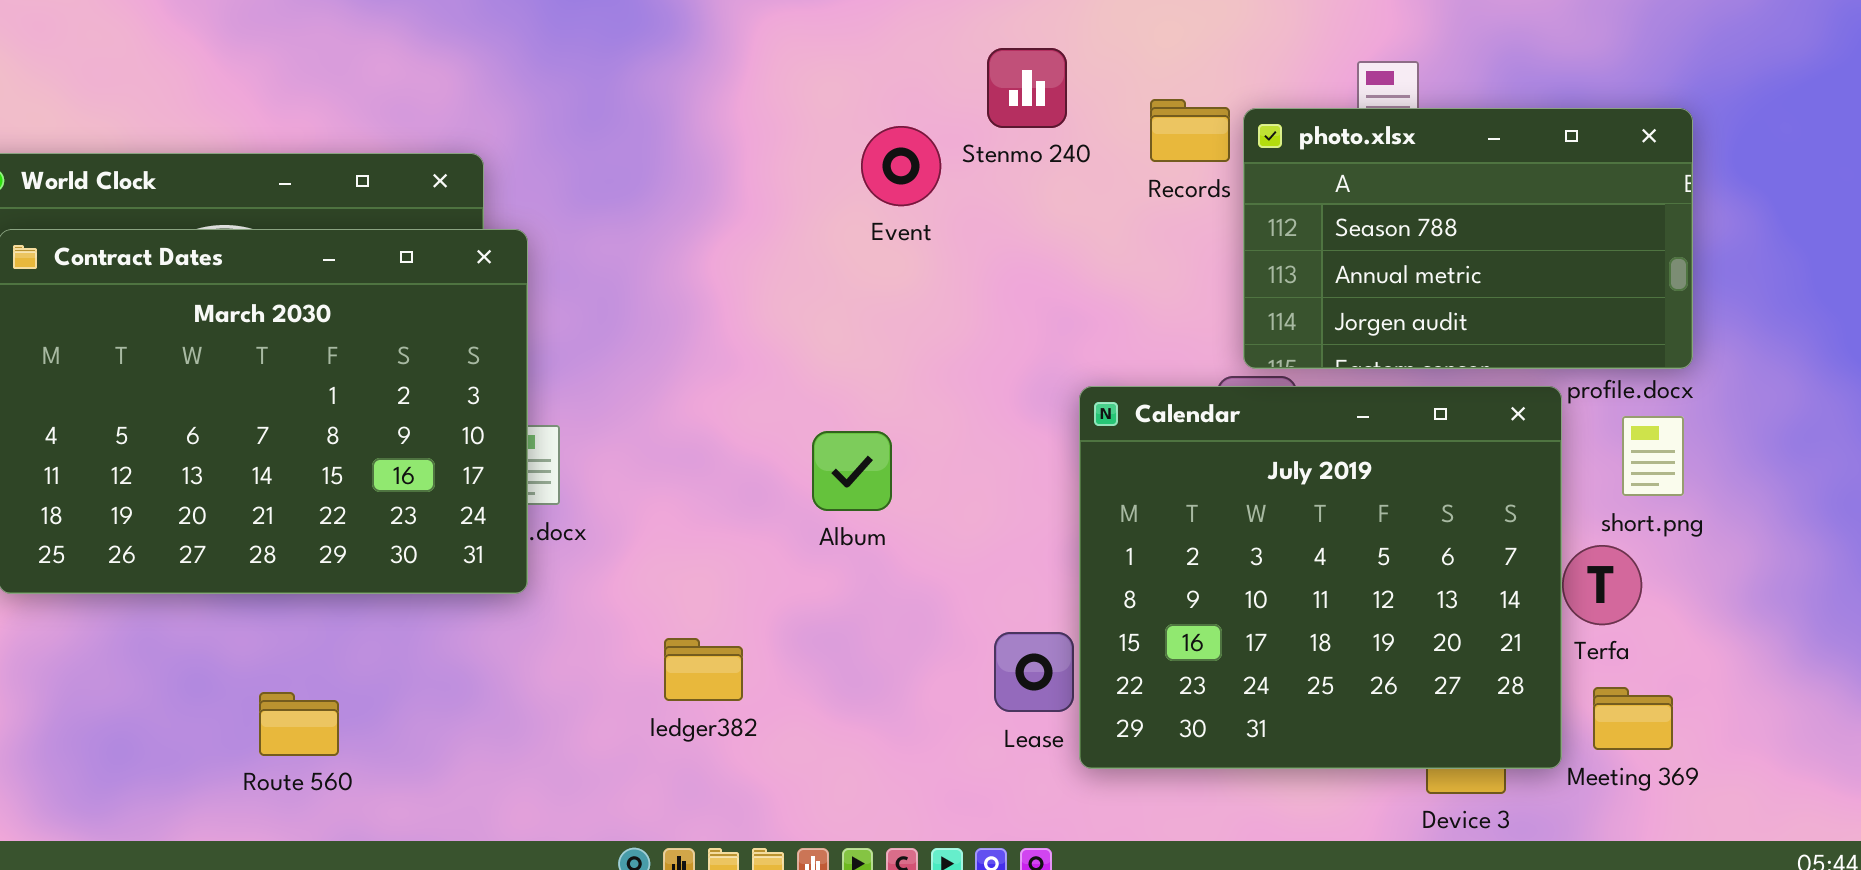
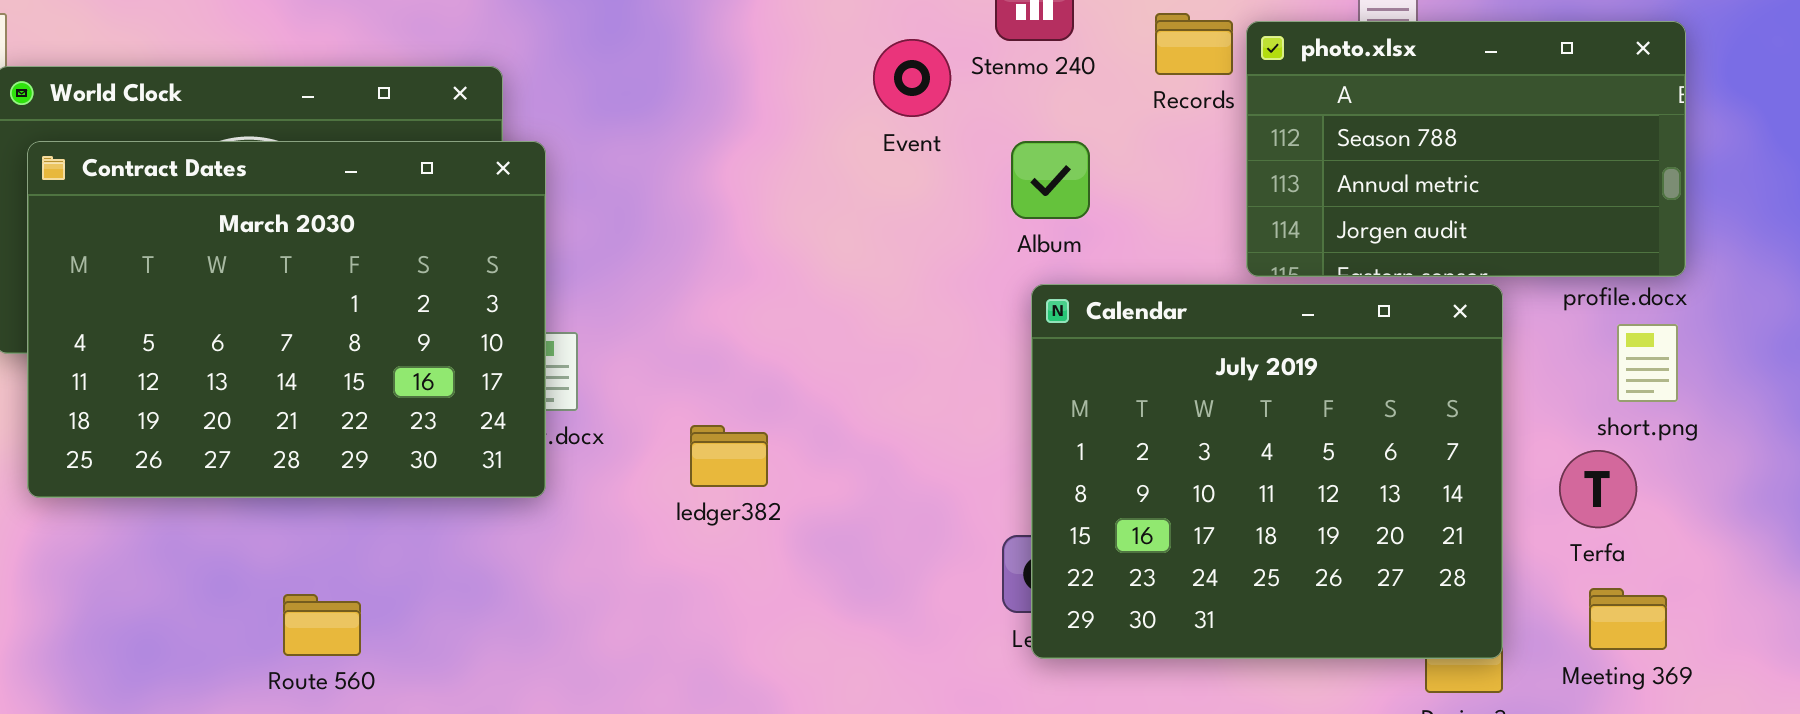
Calendar: [1079,386,1562,769] -> [1031,284,1503,659], moved
Album: [812,431,892,511] -> [1011,141,1090,219], moved
ledger382: [664,638,743,701] -> [690,425,768,487], moved

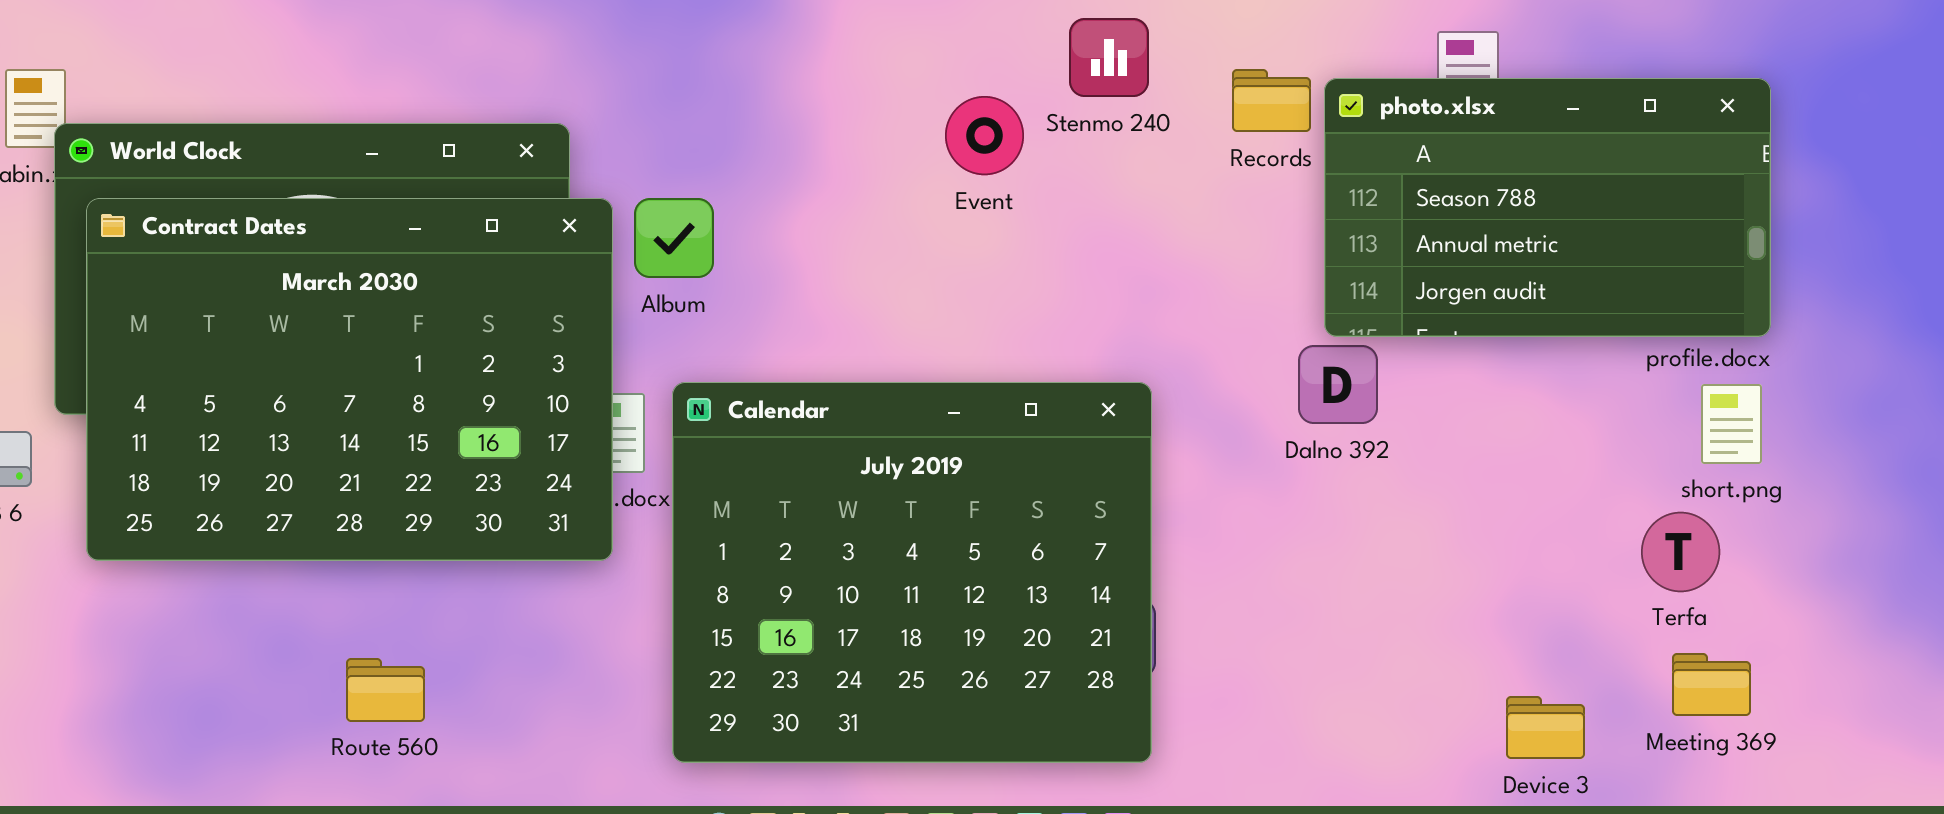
Album: [1011,141,1090,219] -> [634,198,714,278], moved
Calendar: [1031,284,1503,659] -> [672,382,1152,763], moved

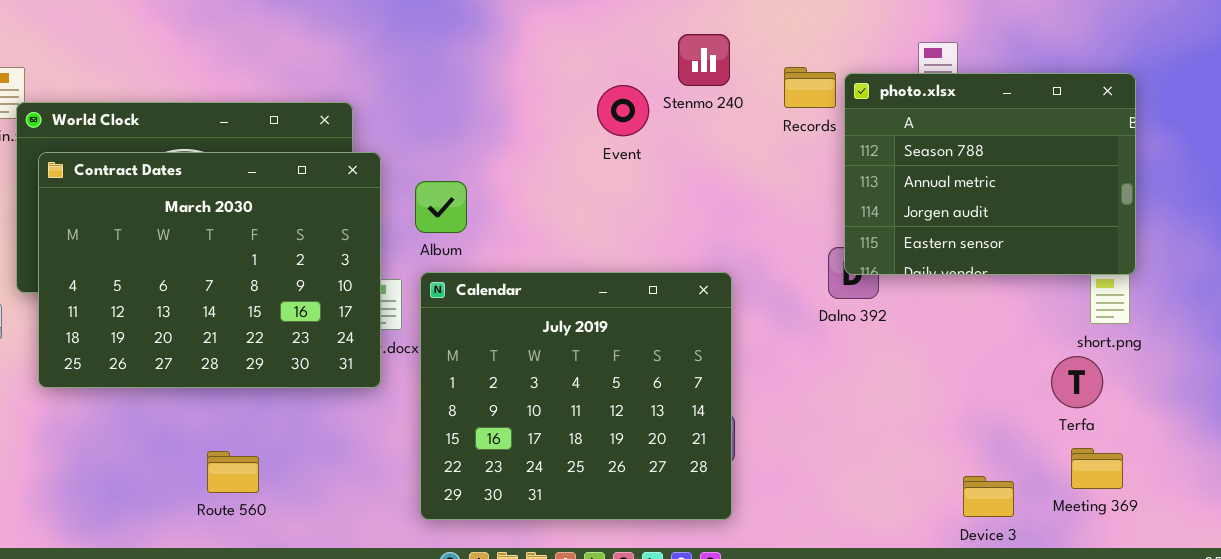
photo.xlsx: [1324,78,1771,337] -> [844,73,1136,275], resized
Album: [634,198,714,278] -> [415,181,467,233], moved

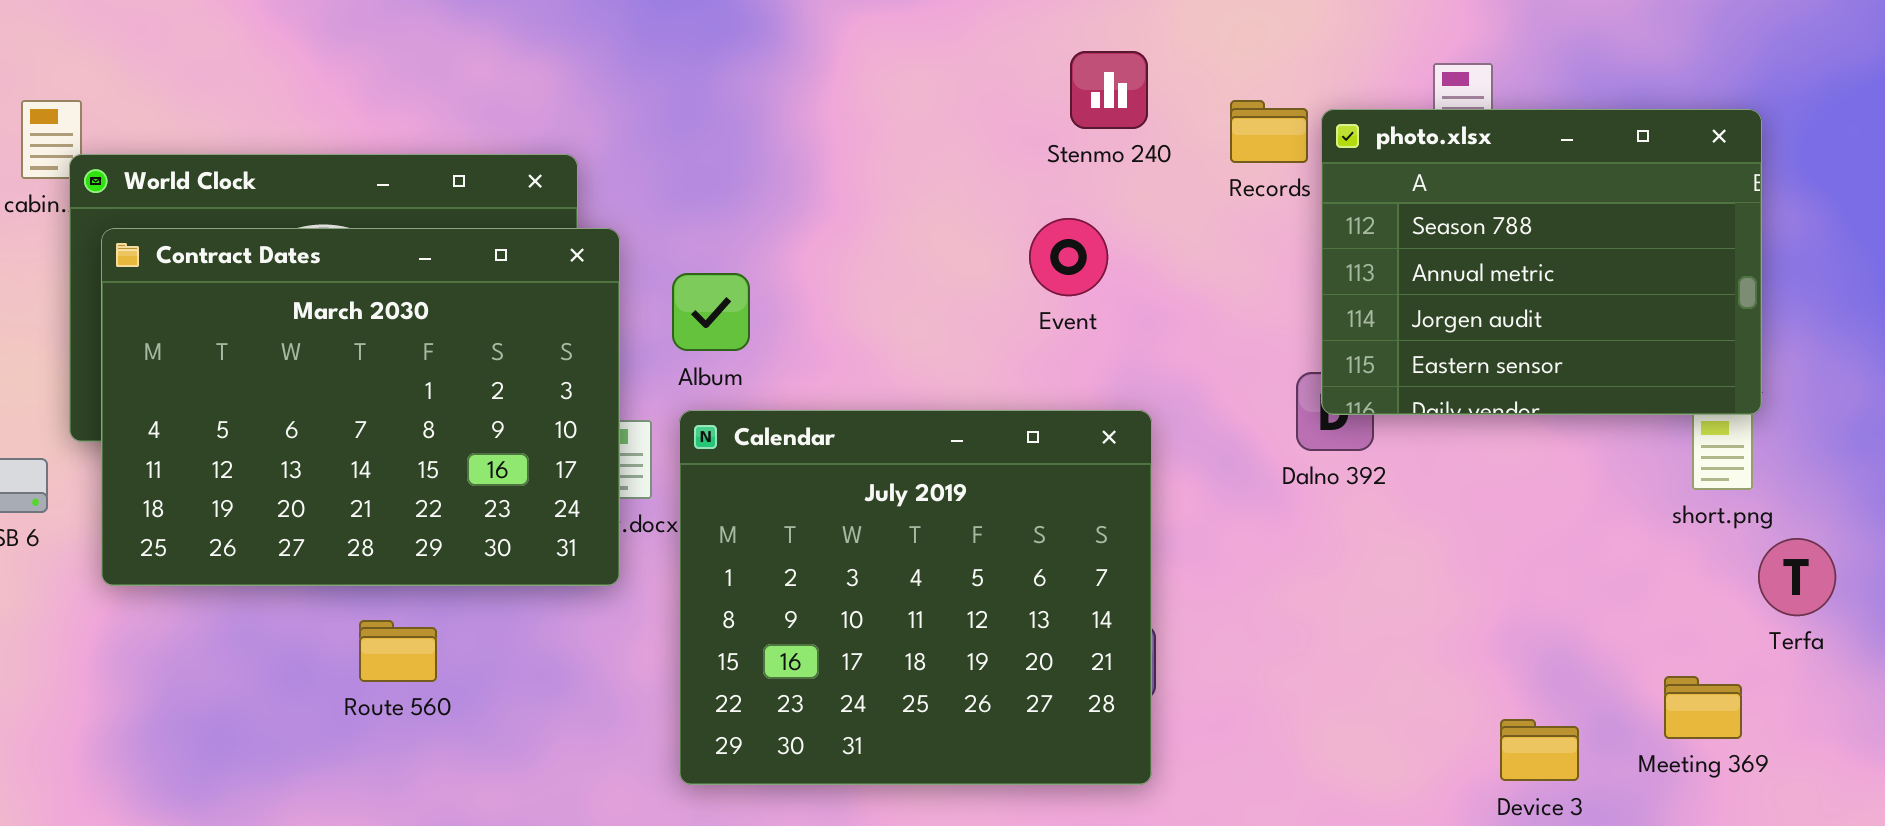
Event: [597,85,649,136] -> [1029,218,1108,296], moved
Terfa: [1051,356,1103,408] -> [1758,538,1836,616], moved
Route 560: [207,451,259,493] -> [359,620,437,682], moved

